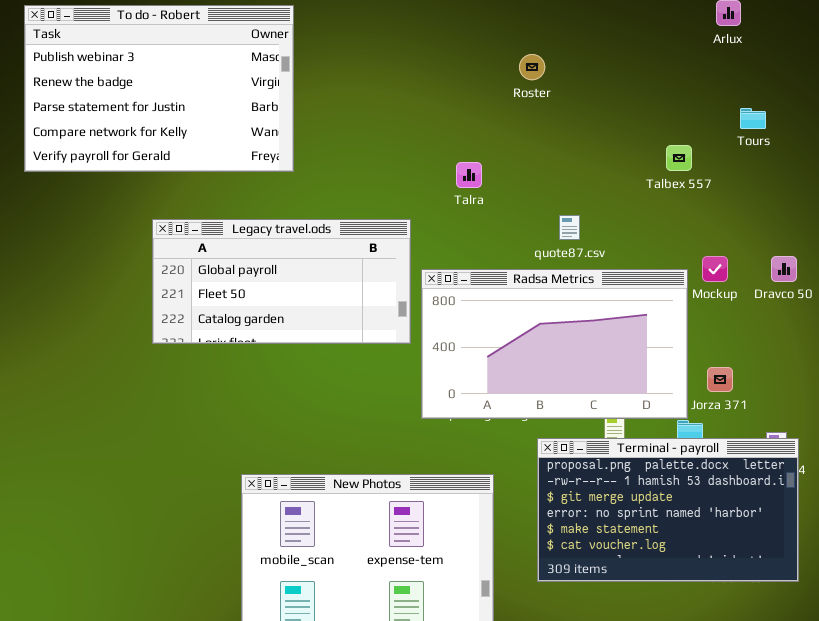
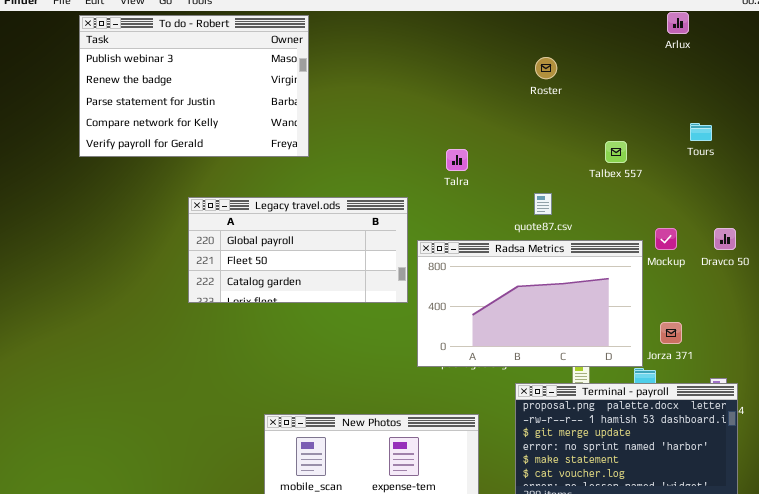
Roster: [519,54,545,80] -> [535,57,557,79], moved
Tours: [740,108,766,129] -> [690,123,712,141], moved
Talbex 557: [666,145,692,171] -> [605,141,627,163], moved

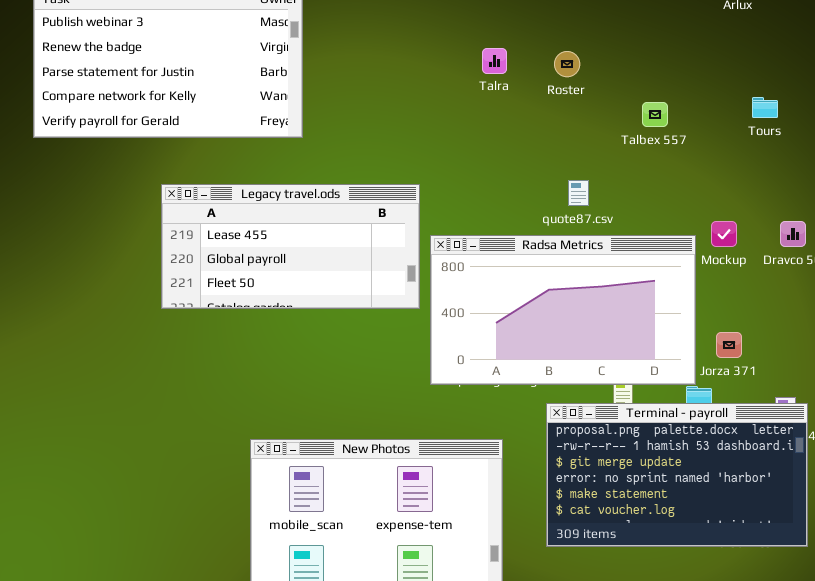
Roster: [535,57,557,79] -> [554,51,580,77], moved
Talbex 557: [605,141,627,163] -> [642,102,668,127], moved
Talra: [446,149,468,171] -> [482,48,507,74], moved
Legacy travel.ods: [188,197,408,303] -> [161,184,420,309], scrolled up 1 row

